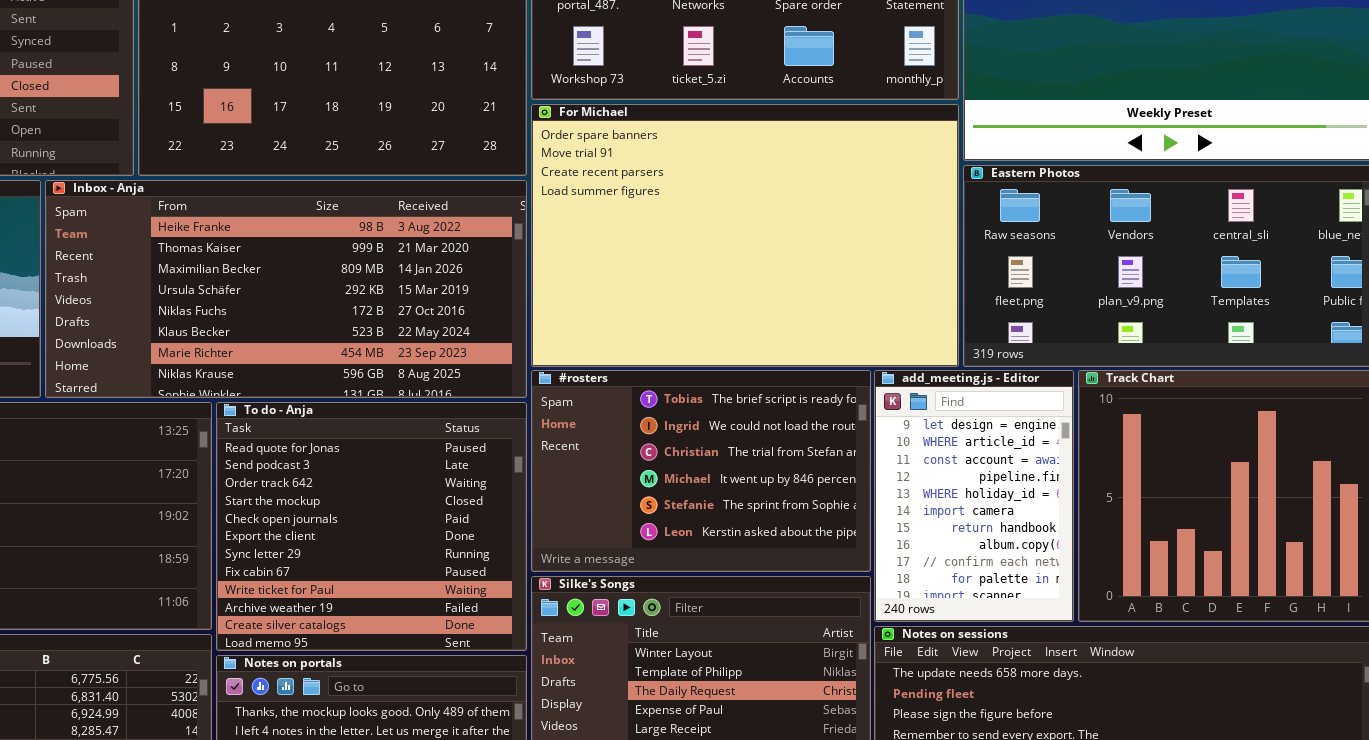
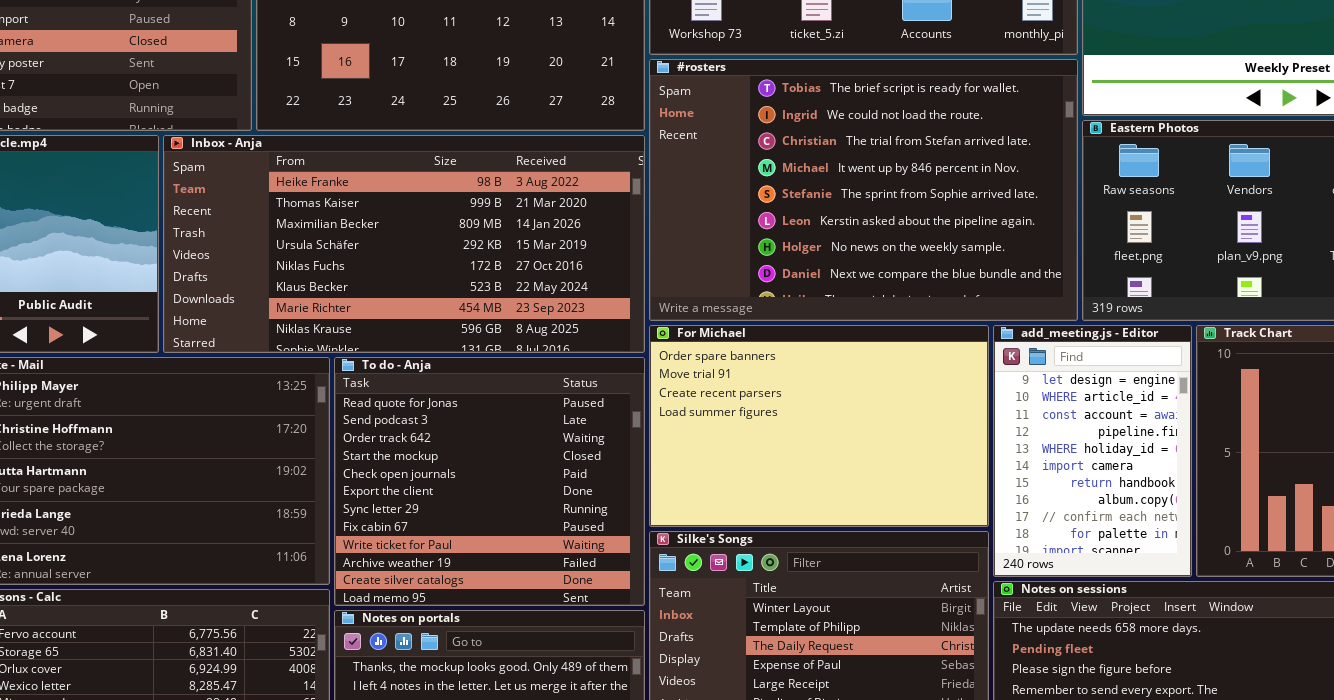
For Michael: [531,104,959,367] -> [649,325,989,527], moved, resized
#rosters: [531,370,871,572] -> [649,59,1078,321], moved, resized

